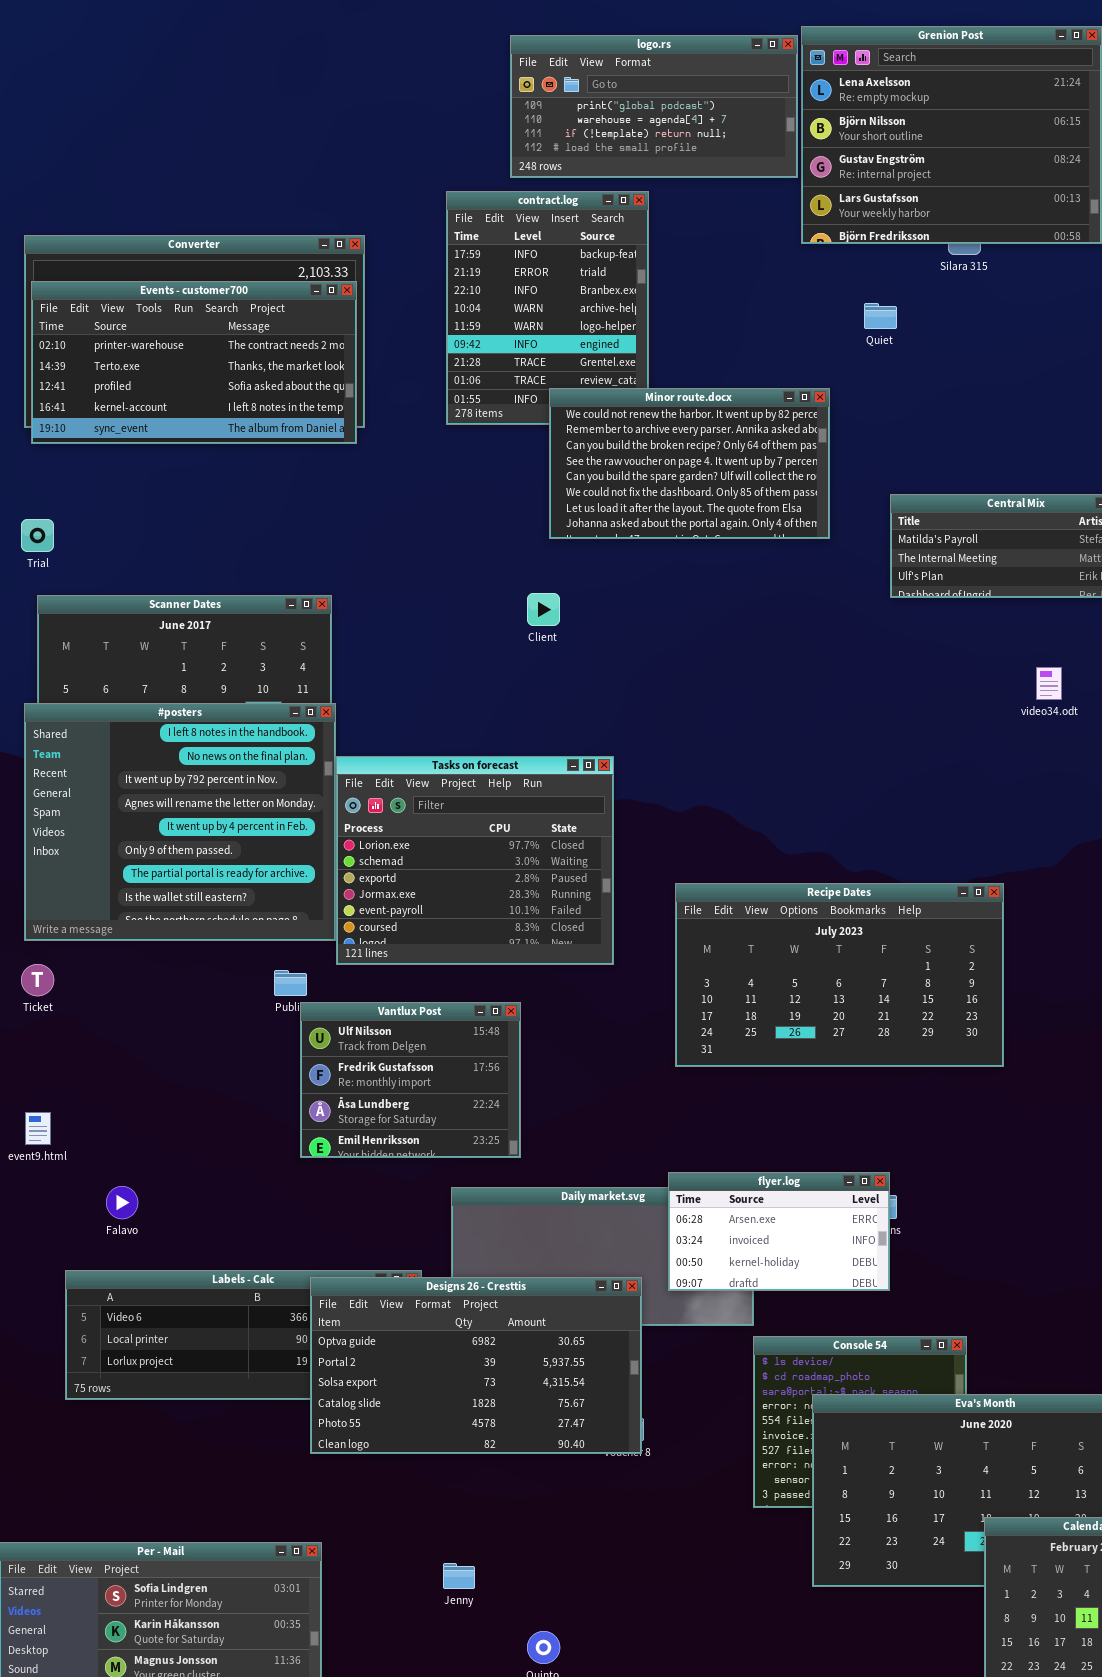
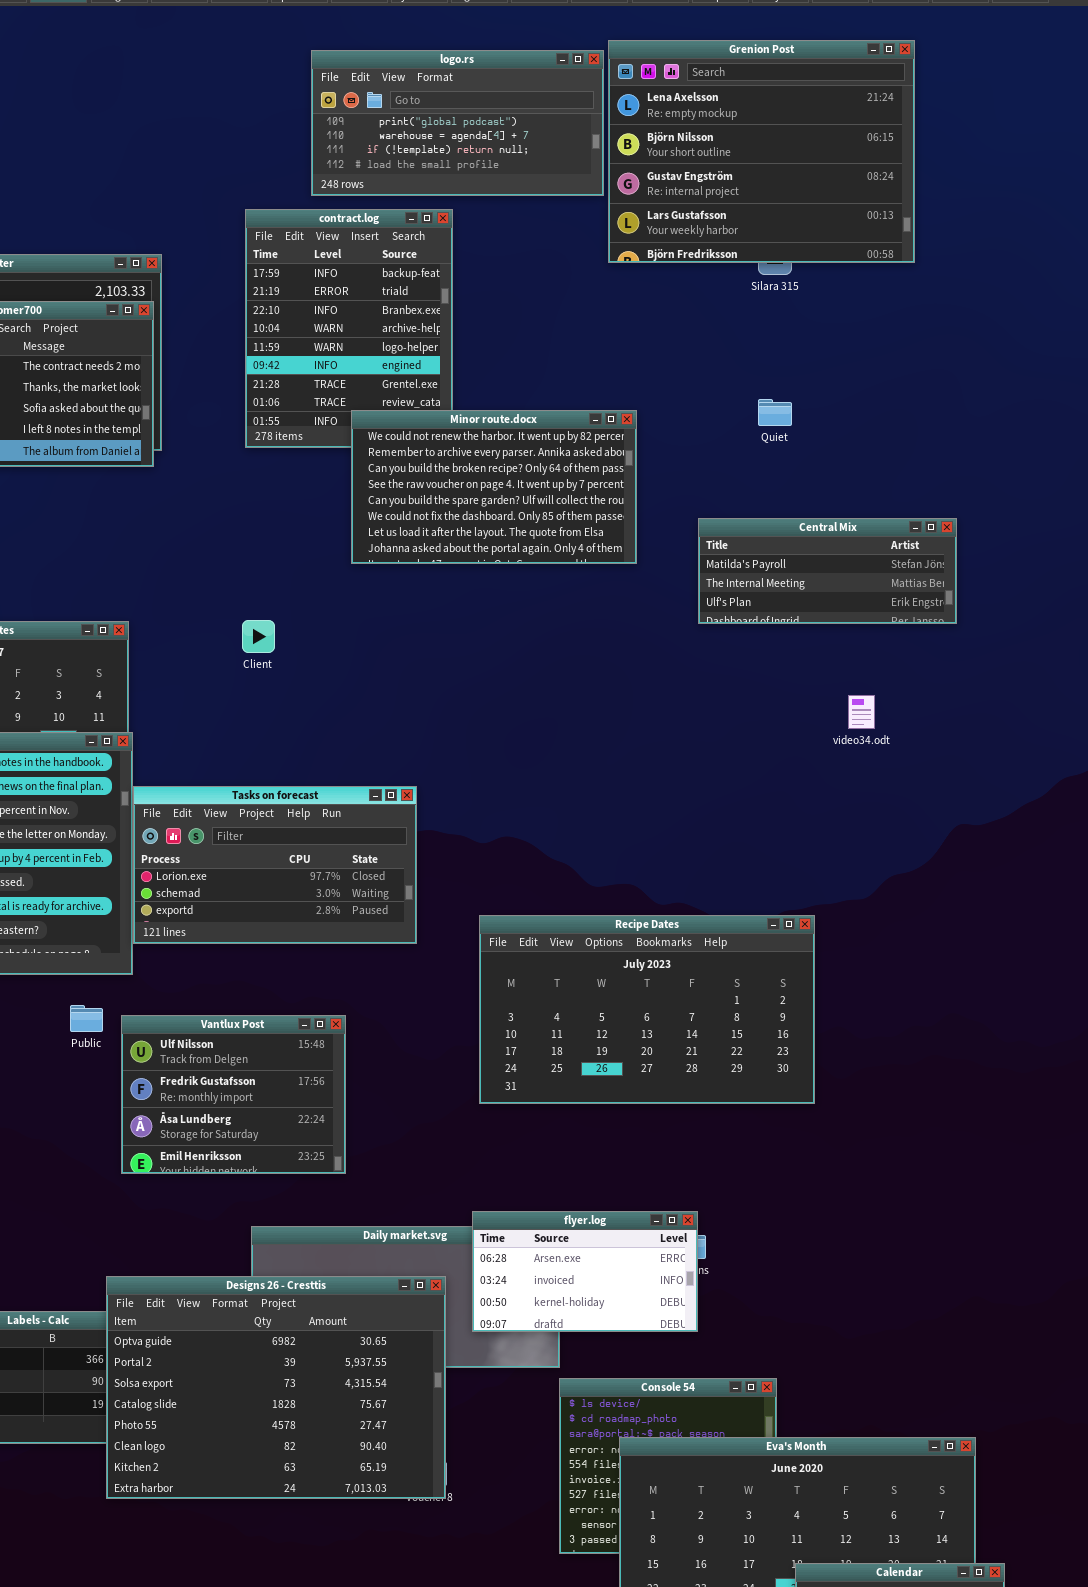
Quiet: [864,303,897,329] -> [758,399,792,426], moved
Client: [527,593,560,626] -> [242,620,275,653], moved
Tasks on forecast: [336,756,614,965] -> [133,786,417,944], resized
Vantlux Post: [300,1002,521,1158] -> [121,1015,346,1174], moved
Designs 26 - Cresttis: [310,1277,642,1454] -> [106,1276,446,1499], resized

